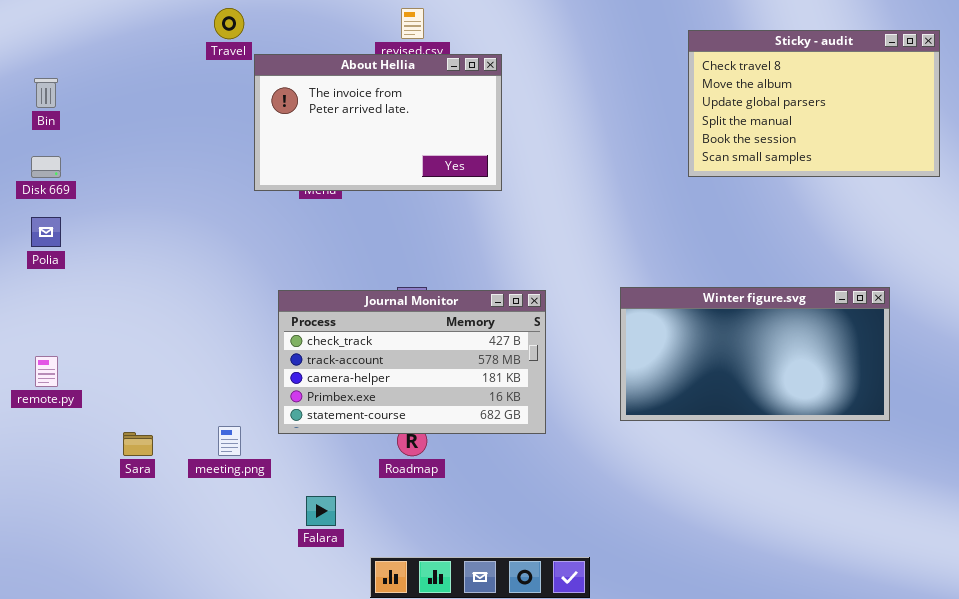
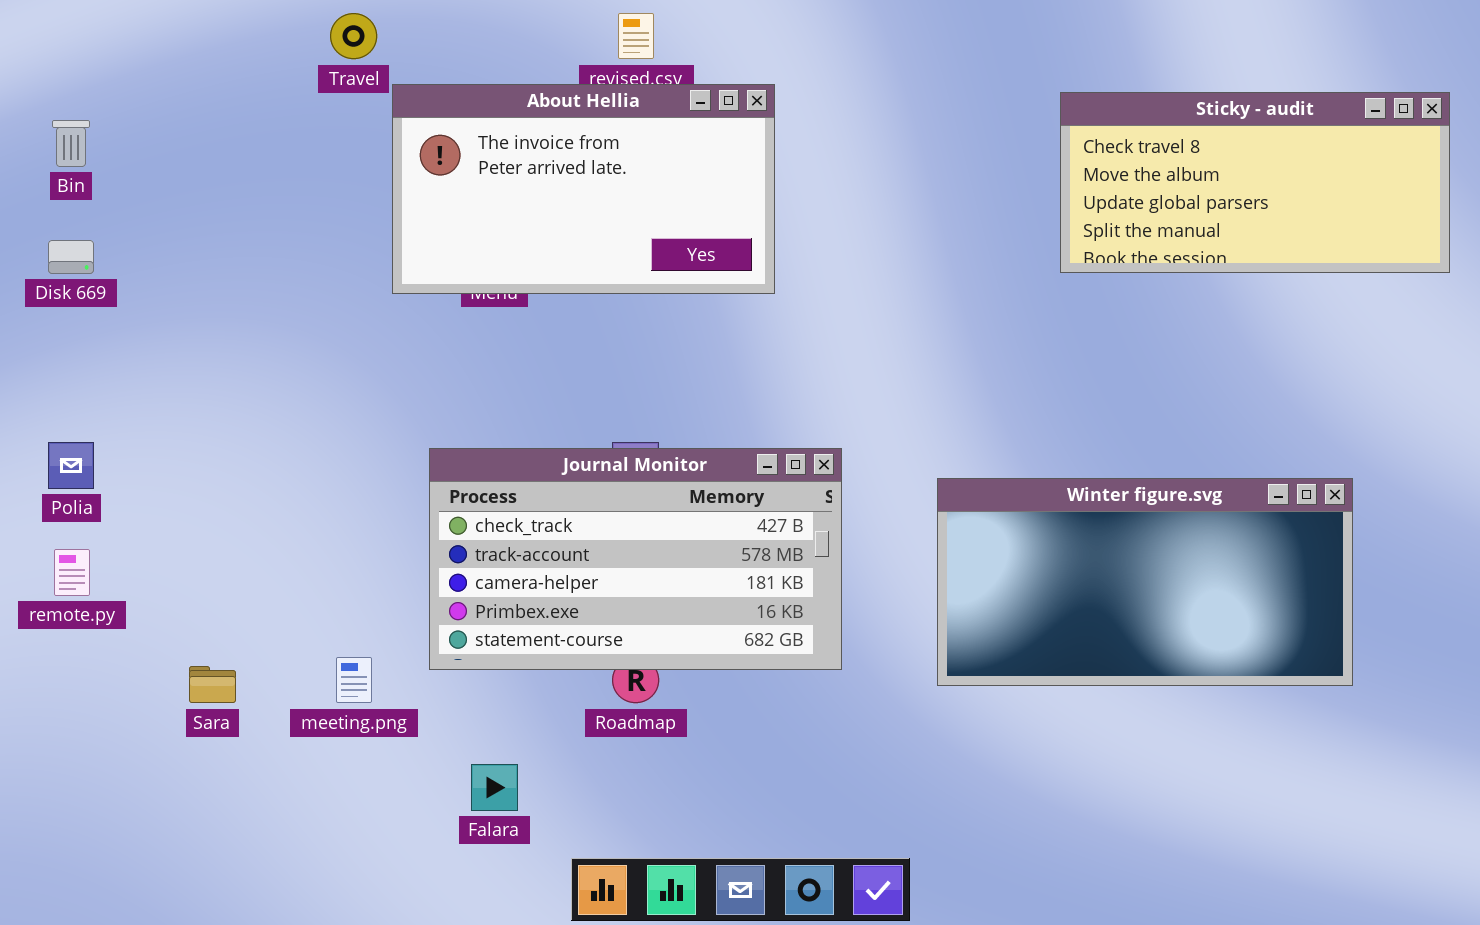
Sticky - audit: [688,30,940,177] -> [1060,92,1450,273], resized
Polia: [31,217,61,247] -> [48,442,94,489], moved
Winter figure.svg: [620,287,890,421] -> [937,478,1353,686], moved

